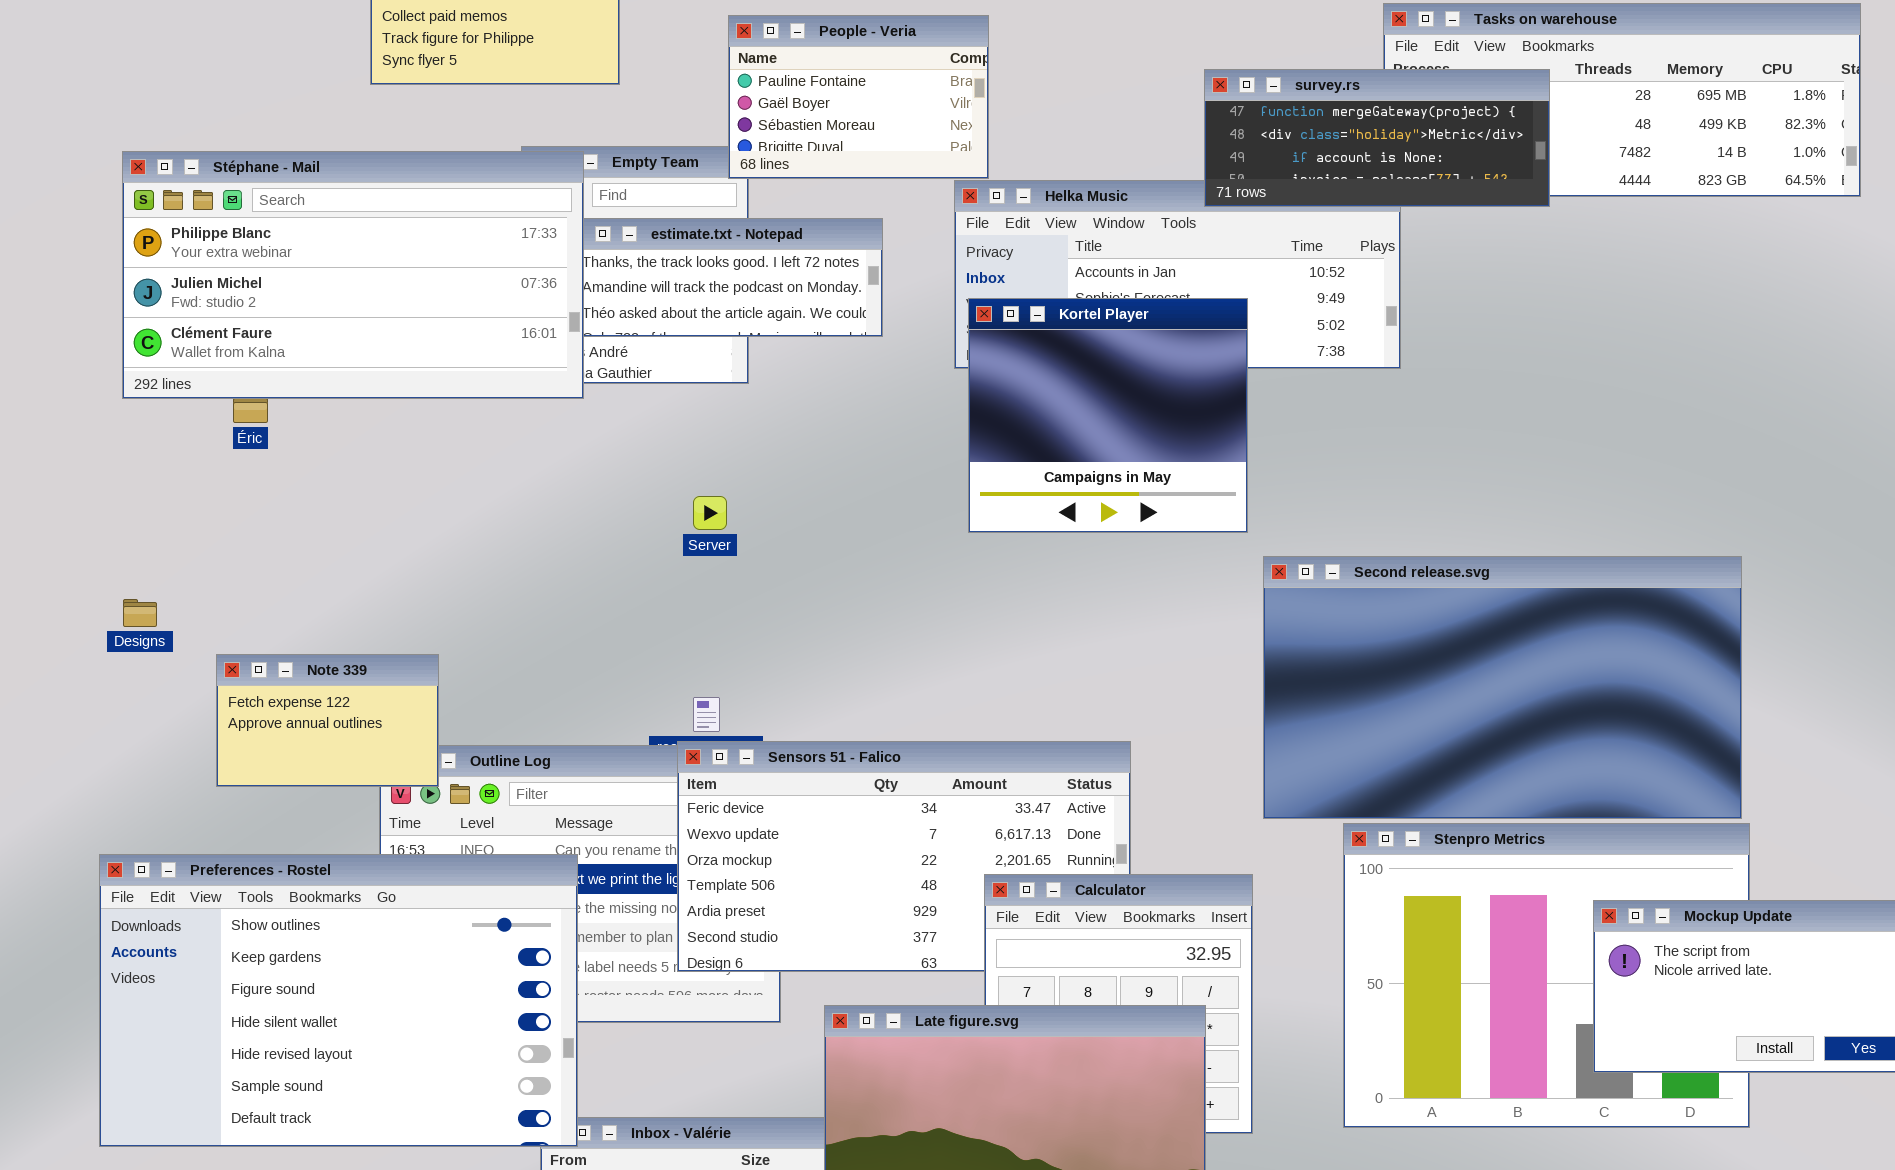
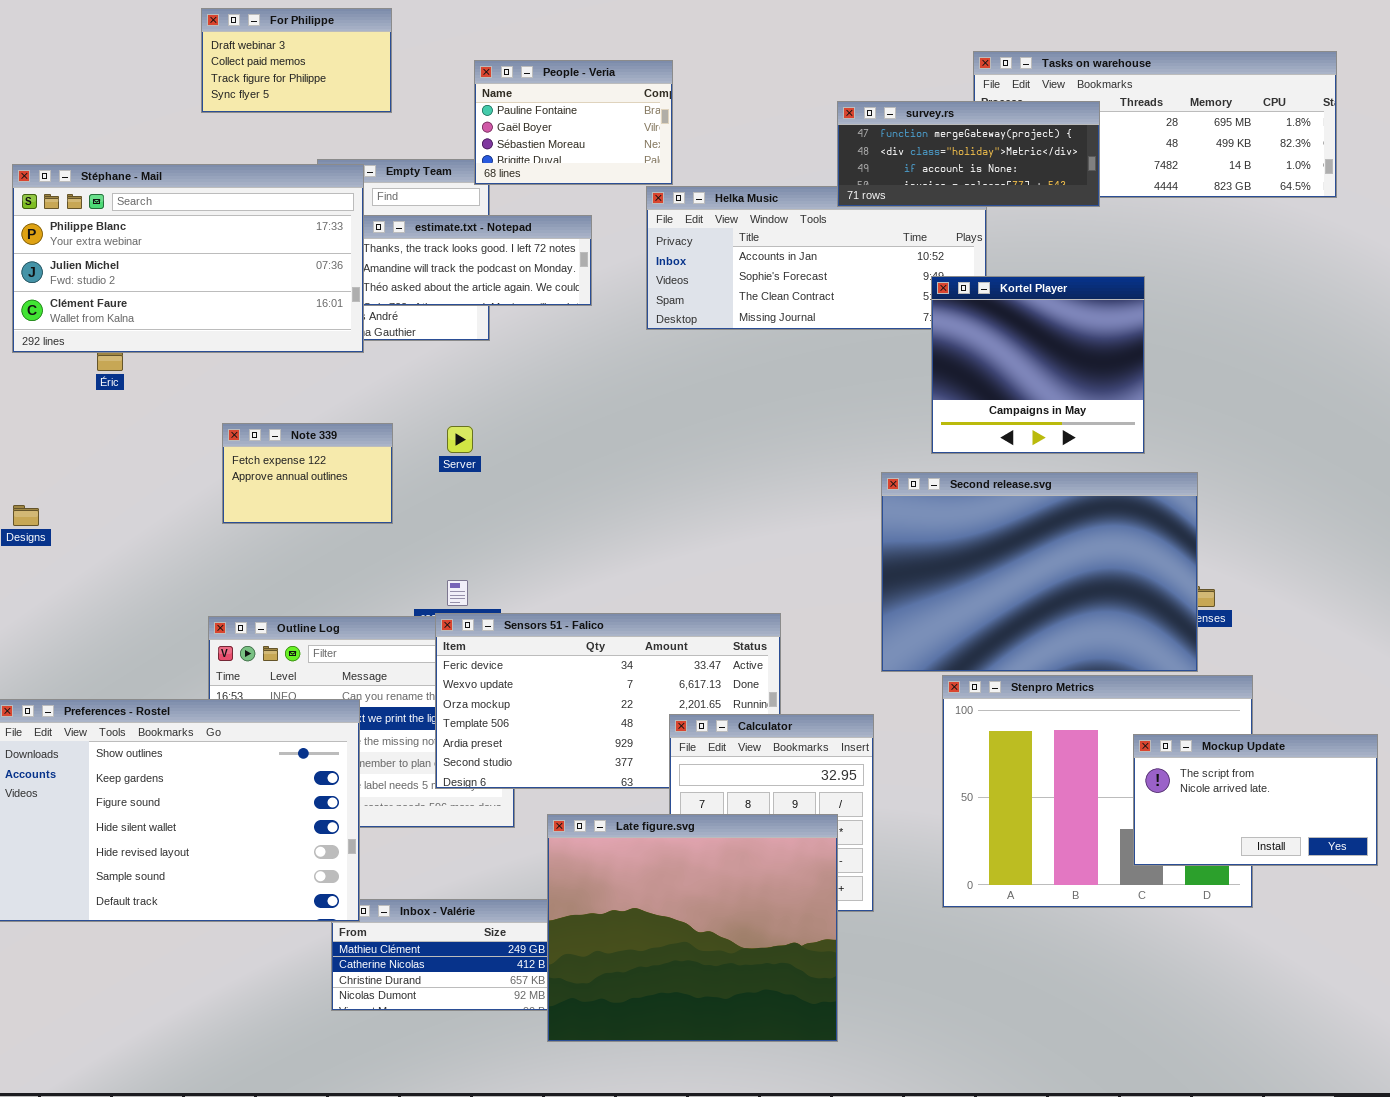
Kortel Player: [968,298,1248,533] -> [931,276,1145,454], moved
Second release.svg: [1263,556,1742,819] -> [881,472,1198,672], resized
Note 339: [216,654,439,787] -> [222,423,393,524], moved

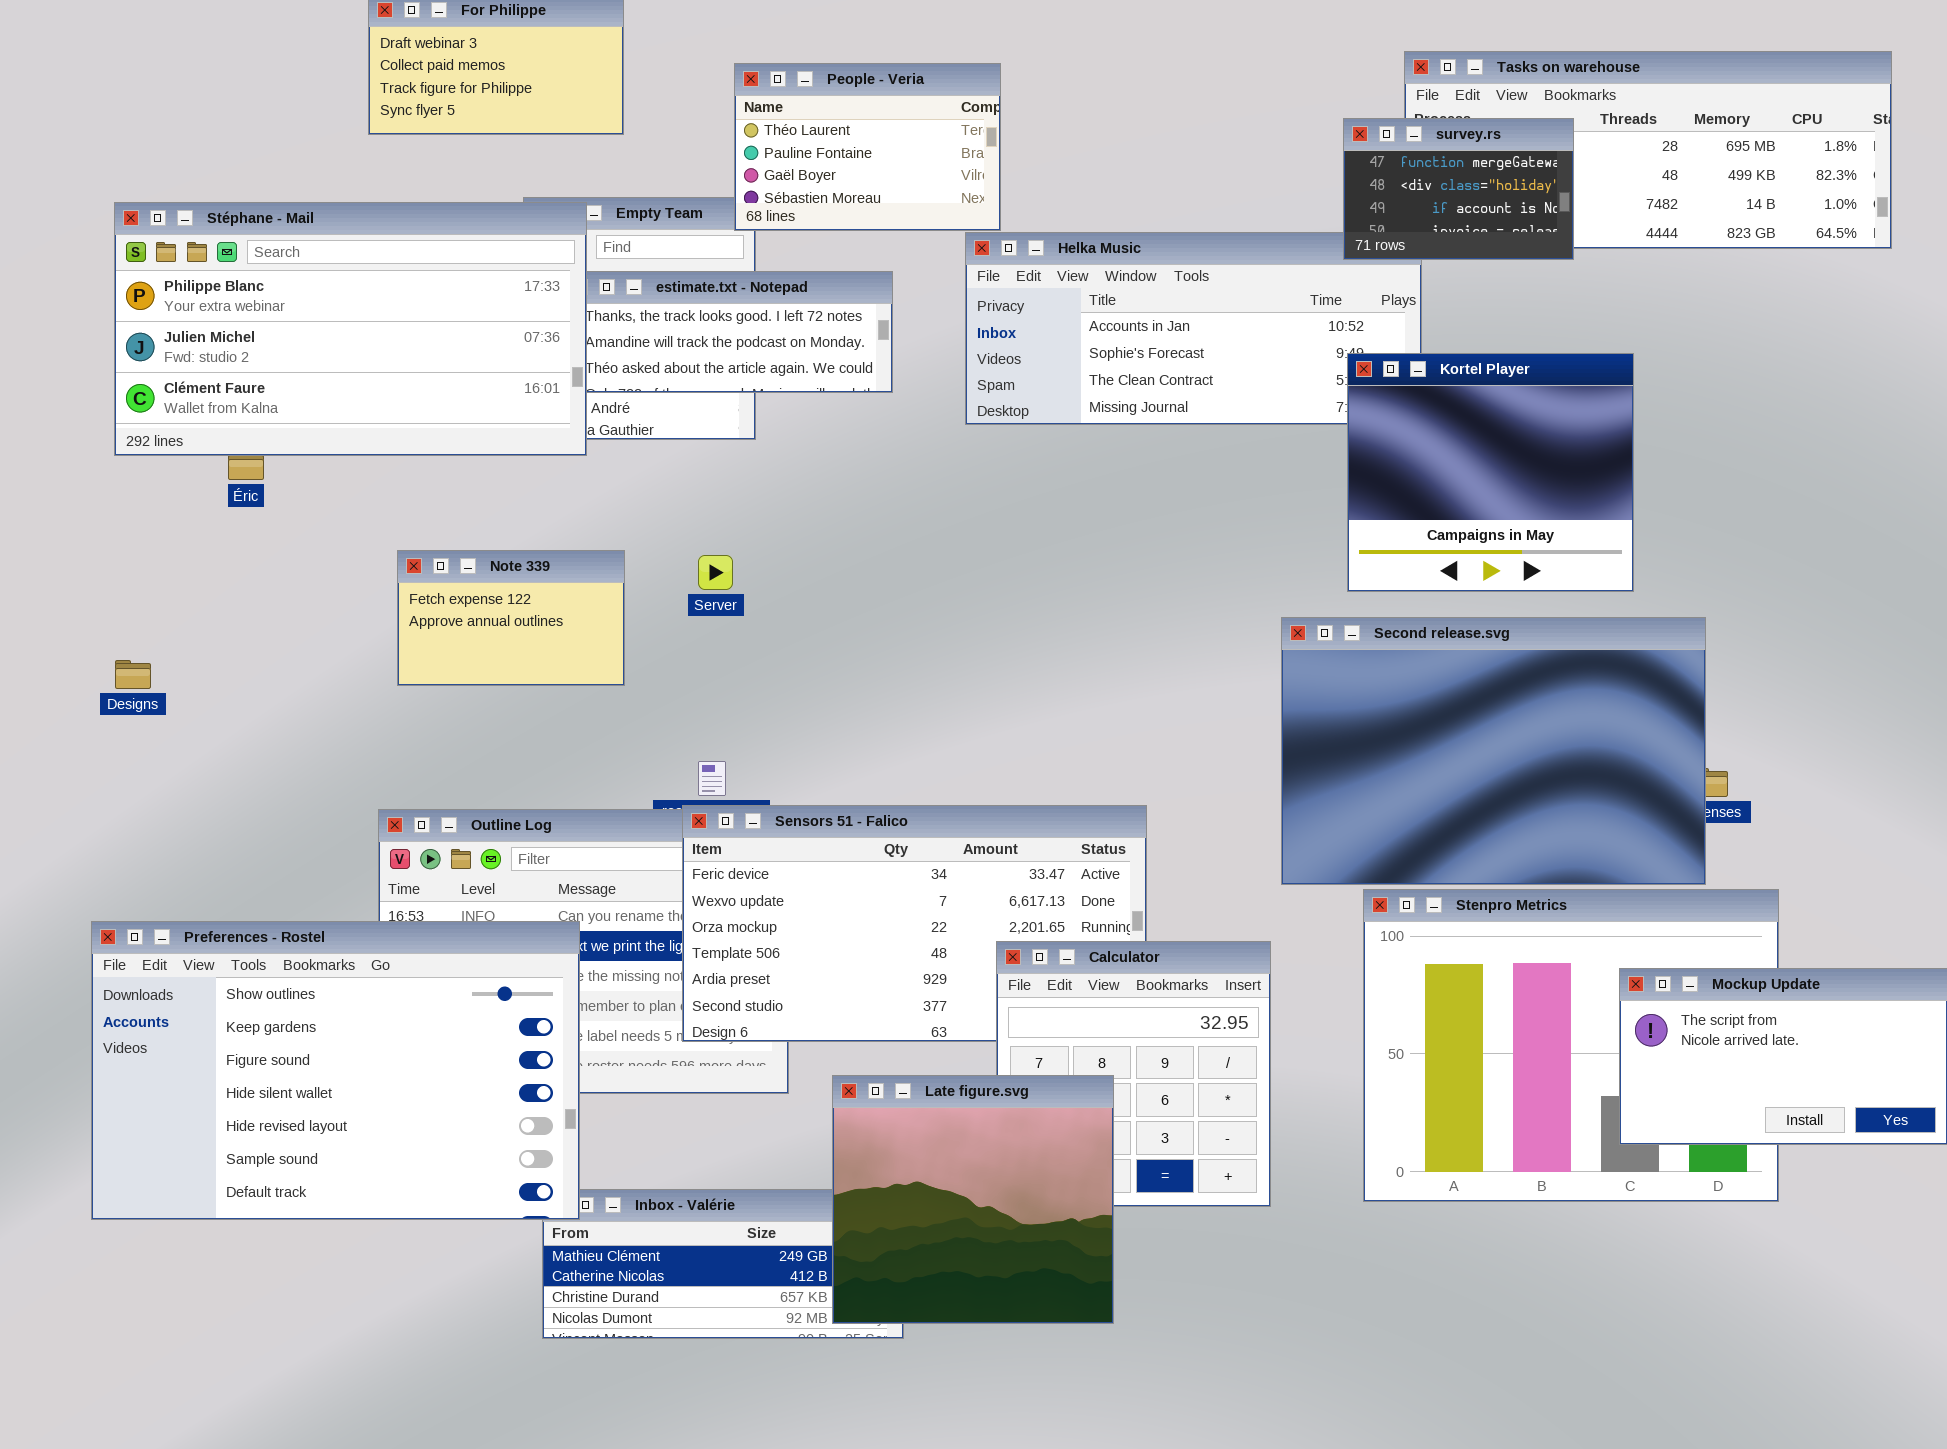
People - Veria: [474,60,673,185] -> [734,63,1001,231], scrolled up 1 row
survey.rs: [837,101,1100,207] -> [1343,118,1574,260], resized
Late figure.svg: [547,814,838,1042] -> [832,1075,1114,1324], resized

